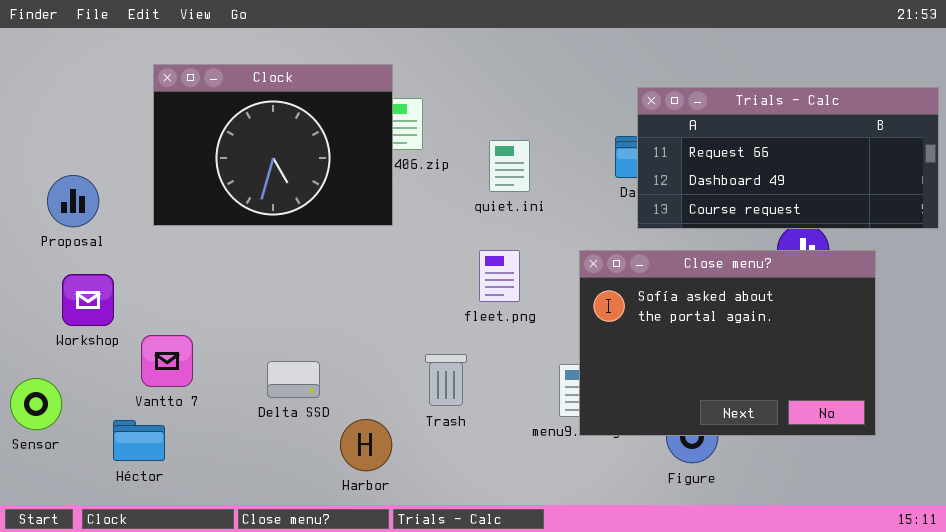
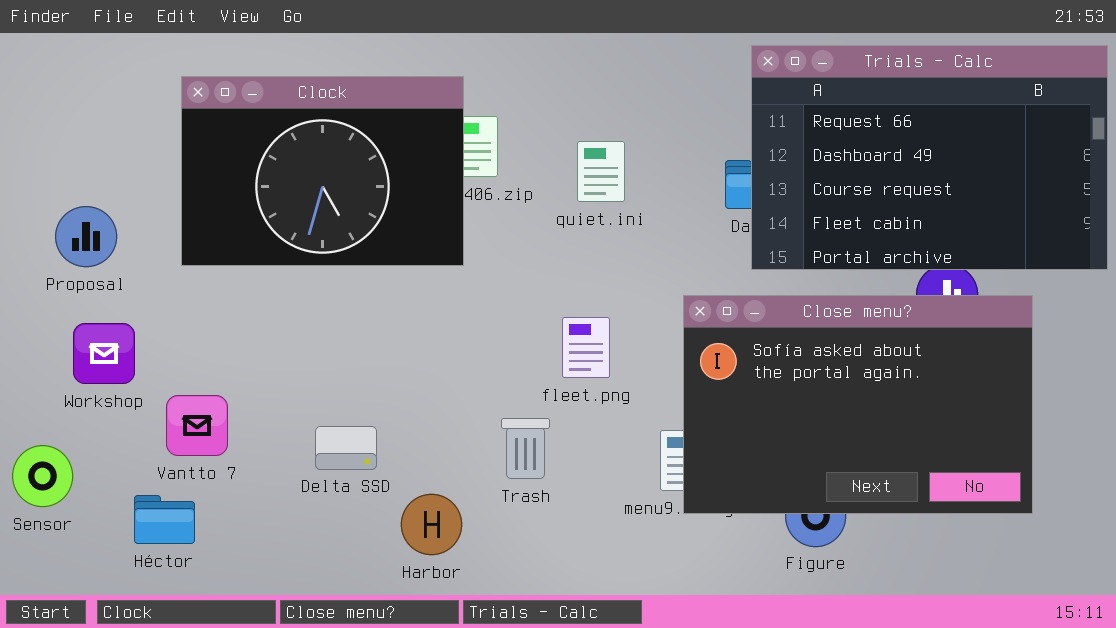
Trials - Calc: [637,87,939,229] -> [751,45,1108,270], resized
quiet.ini: [489,140,530,192] -> [577,141,625,202], moved
fleet.png: [479,250,520,302] -> [562,317,610,378], moved

